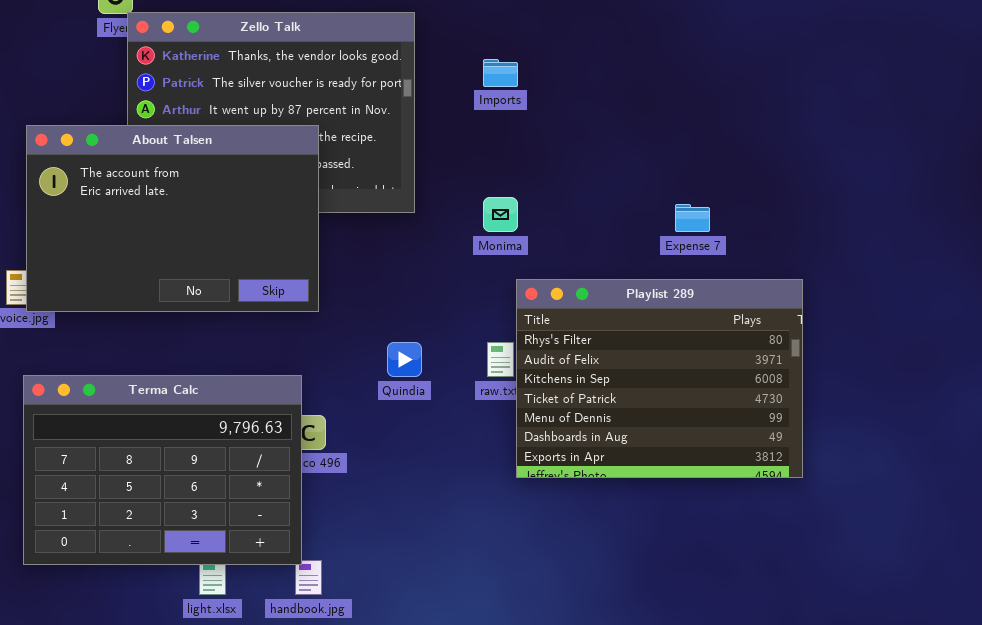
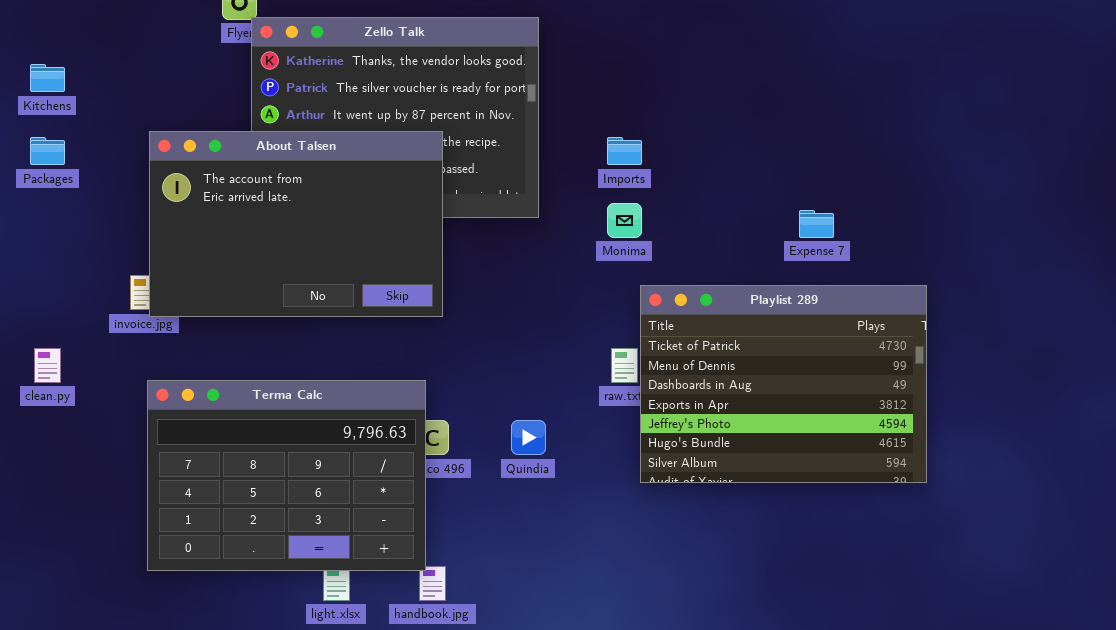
Imports: [483,59,518,87] -> [607,137,642,165], moved
Playlist 289: [516,279,803,478] -> [640,285,927,483], scrolled down 3 rows
Quindia: [387,342,422,377] -> [511,420,546,455], moved

